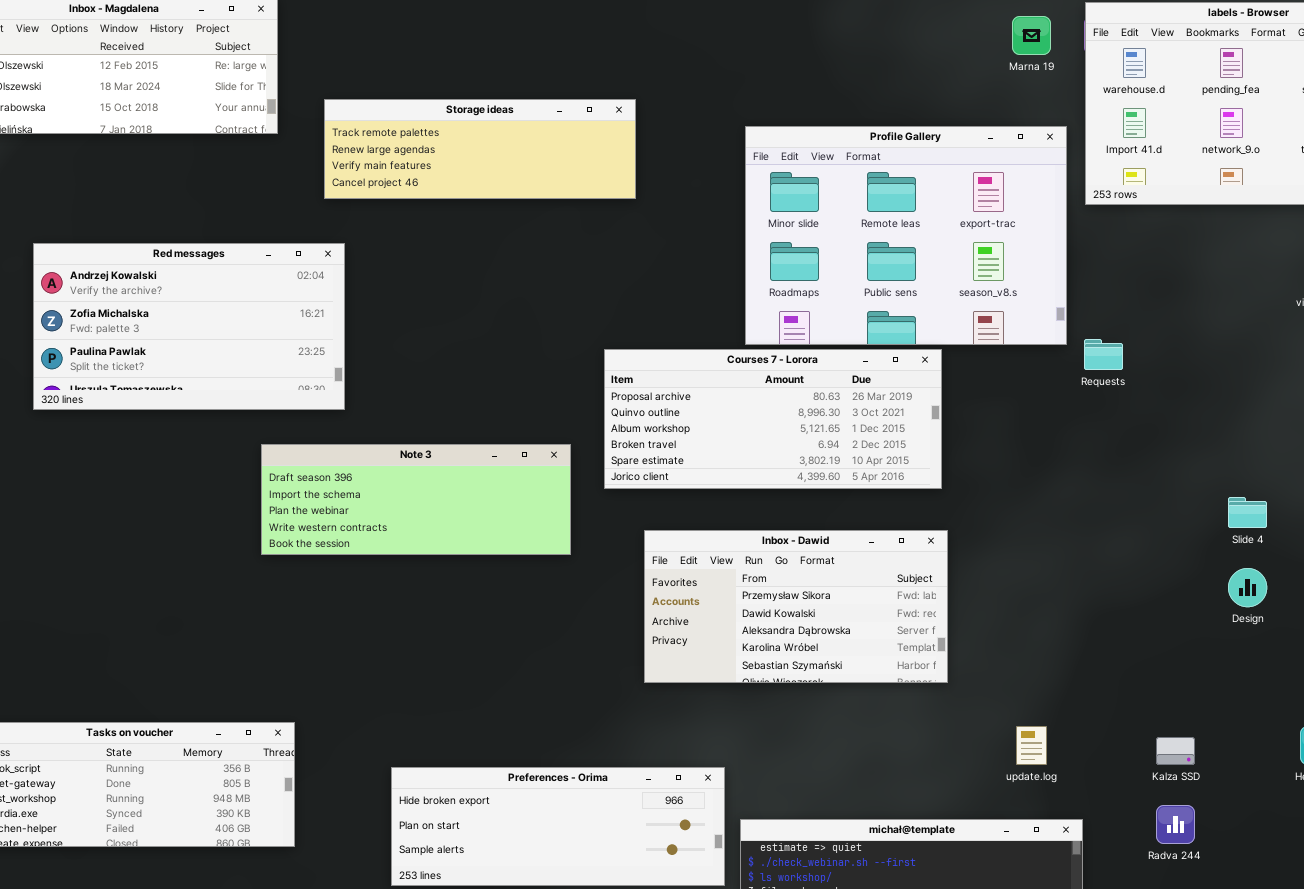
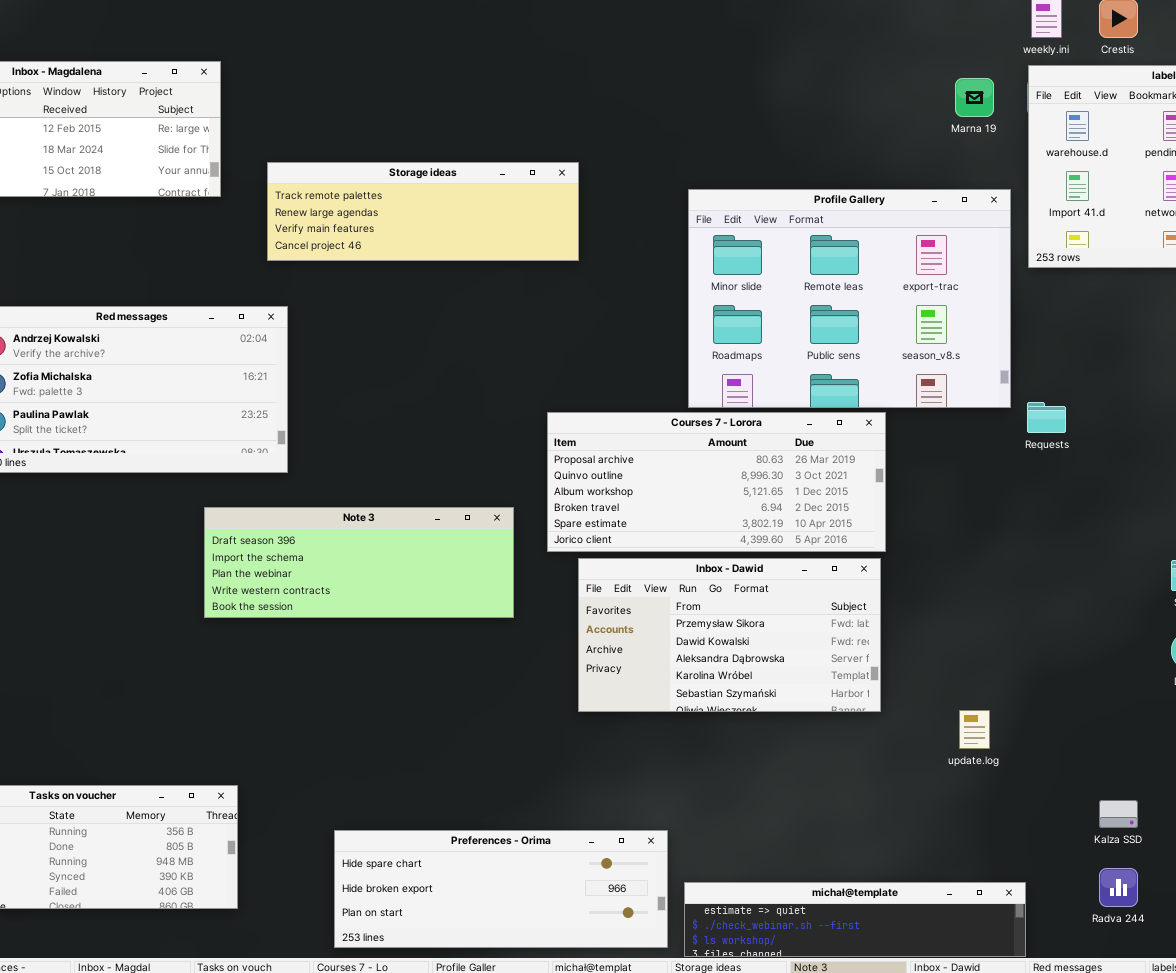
Inbox - Dawid: [644,530,948,683] -> [578,558,881,712], moved
update.log: [1016,726,1047,765] -> [959,710,990,749], moved
Preferences - Orima: [391,767,725,886] -> [334,830,668,948], scrolled up 1 row

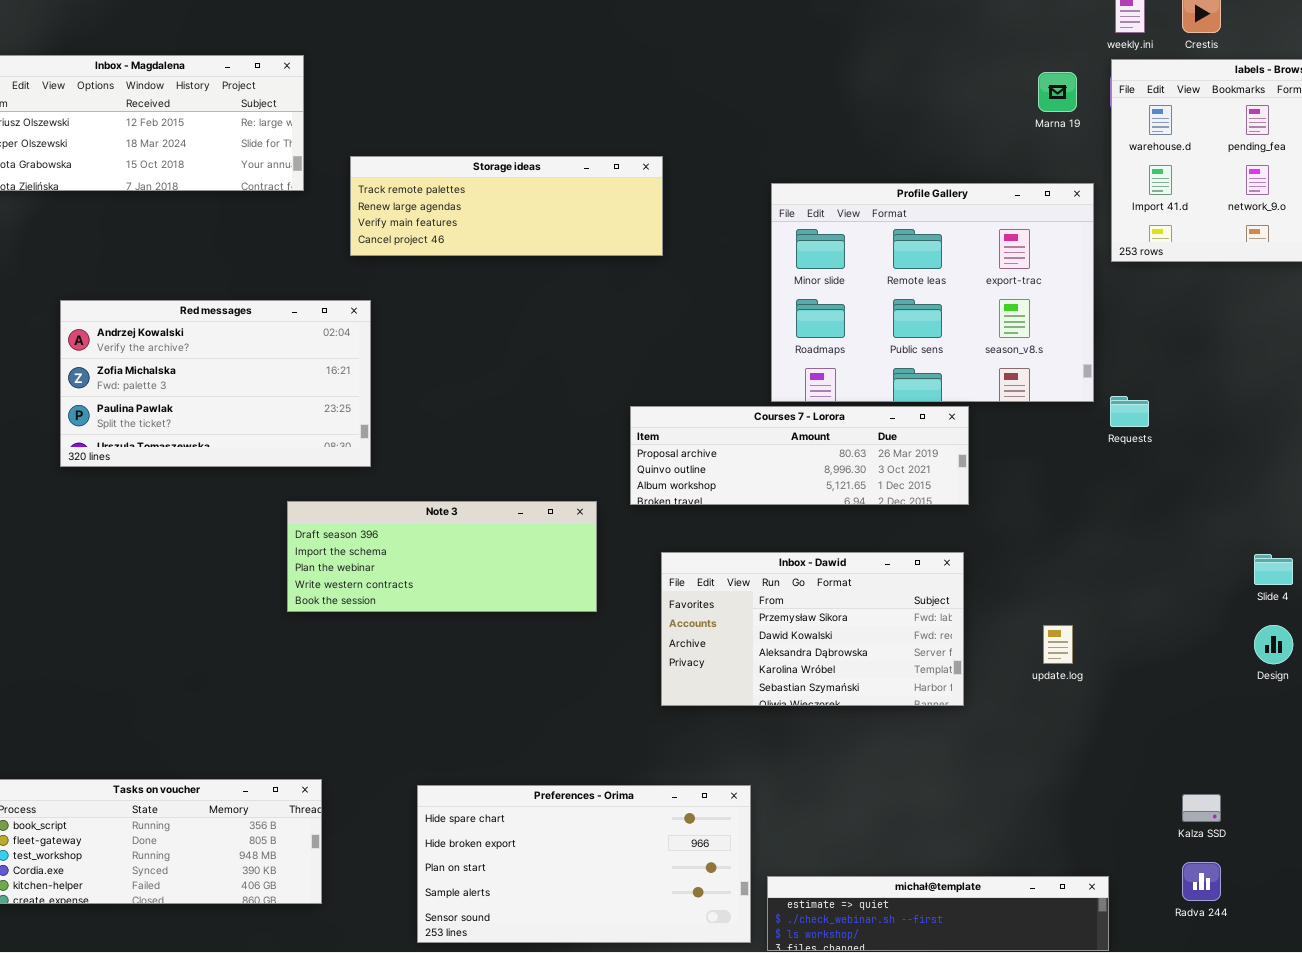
Courses 7 - Lorora: [547,412,886,552] -> [630,406,969,505], resized
update.log: [959,710,990,749] -> [1043,625,1073,664], moved
Preferences - Orima: [334,830,668,948] -> [417,785,751,943], resized

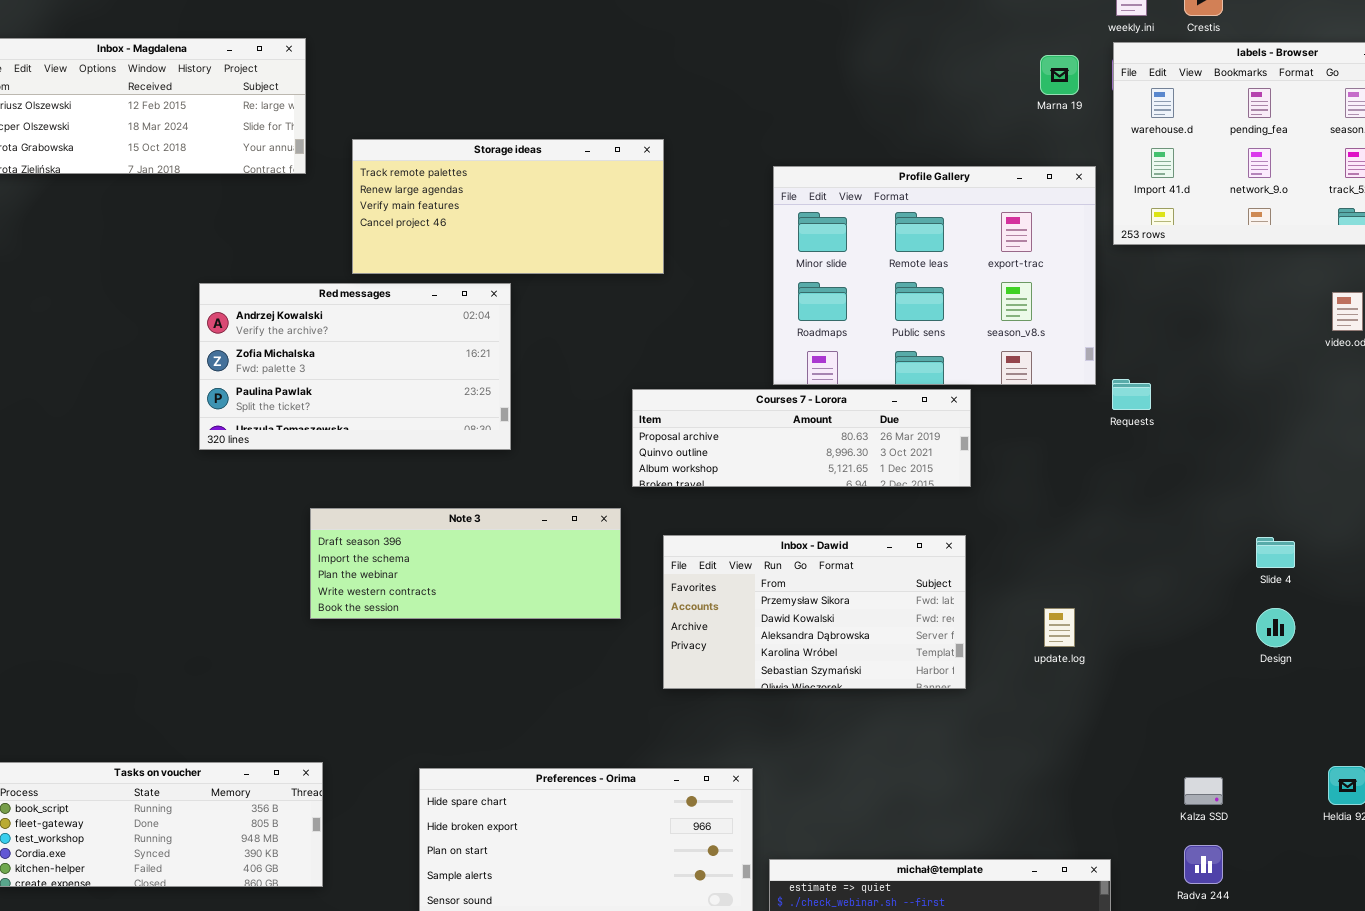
Storage ideas: [350,156,663,256] -> [352,139,664,274], resized
Red messages: [60,300,371,467] -> [199,283,511,450], moved
Note 3: [287,501,597,612] -> [310,508,621,619], moved

